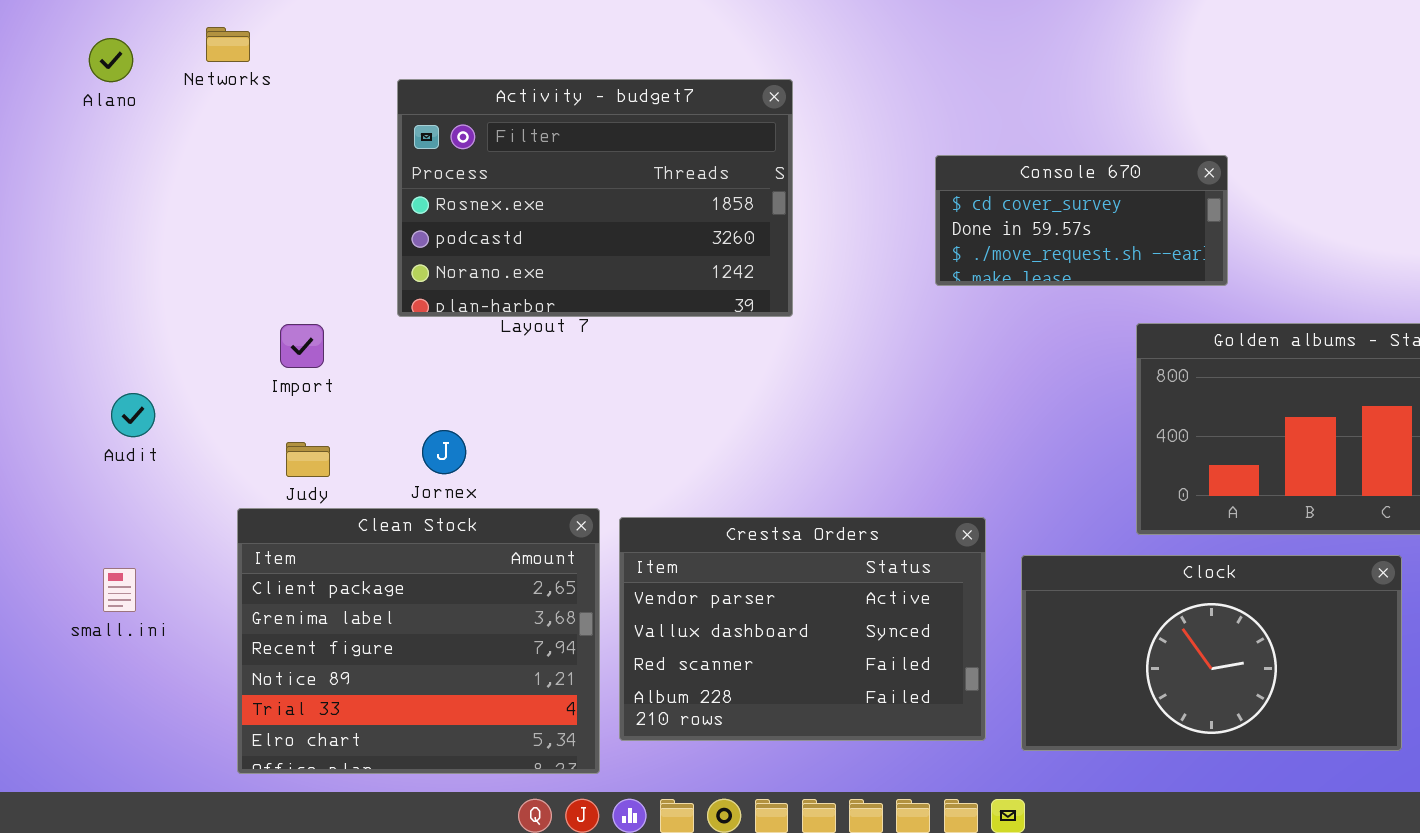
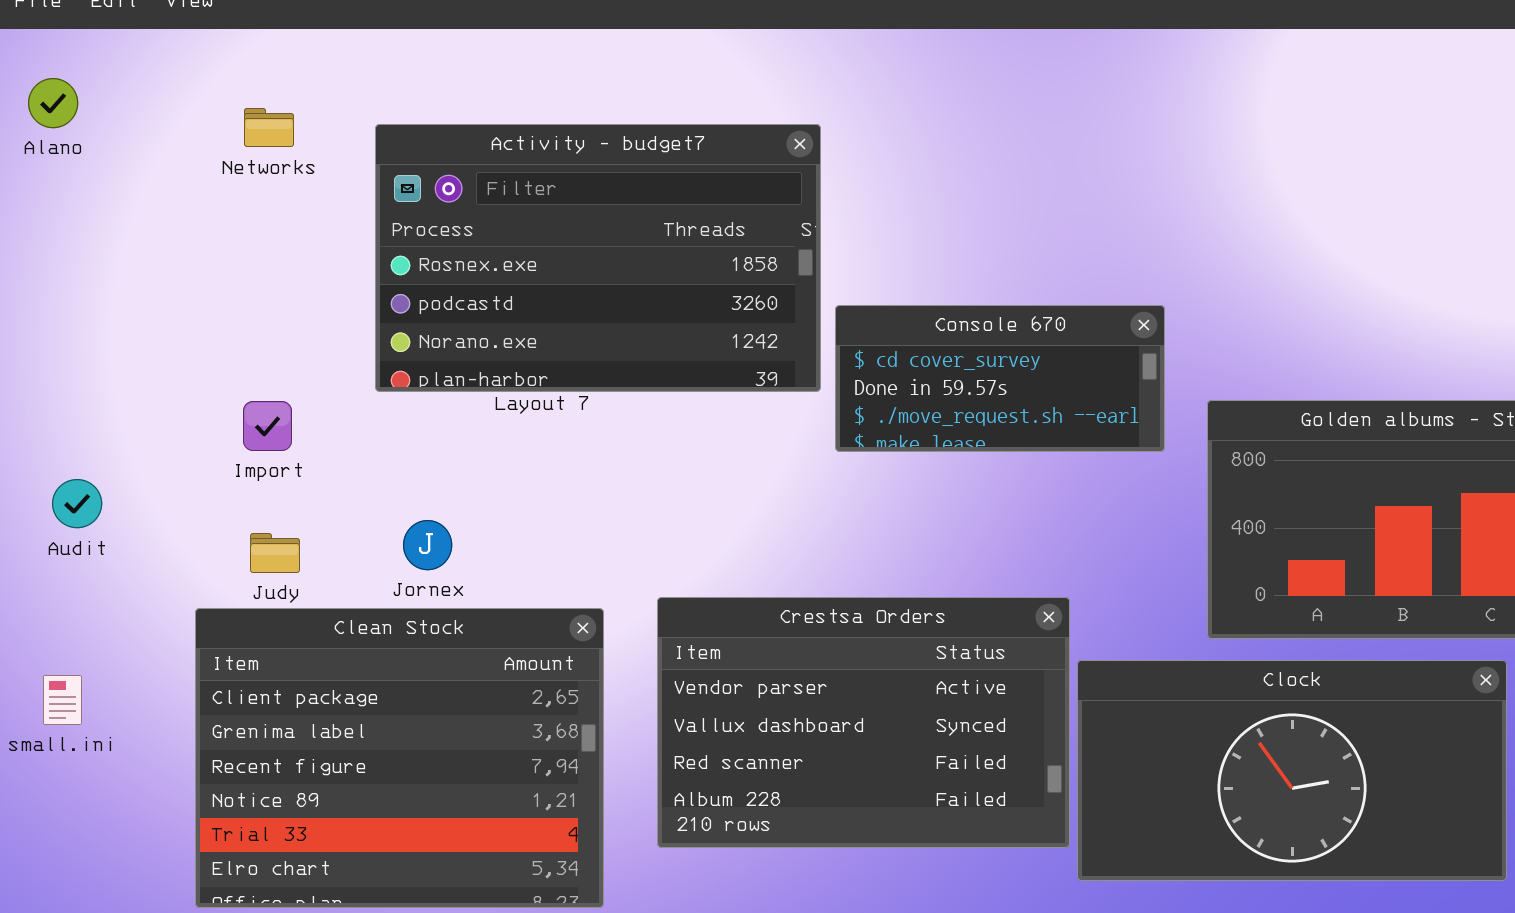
Networks: [206,27,250,62] -> [244,108,294,147], moved
Console 670: [935,155,1228,286] -> [835,305,1165,452], moved
Crestsa Orders: [619,517,986,741] -> [657,597,1070,848], moved

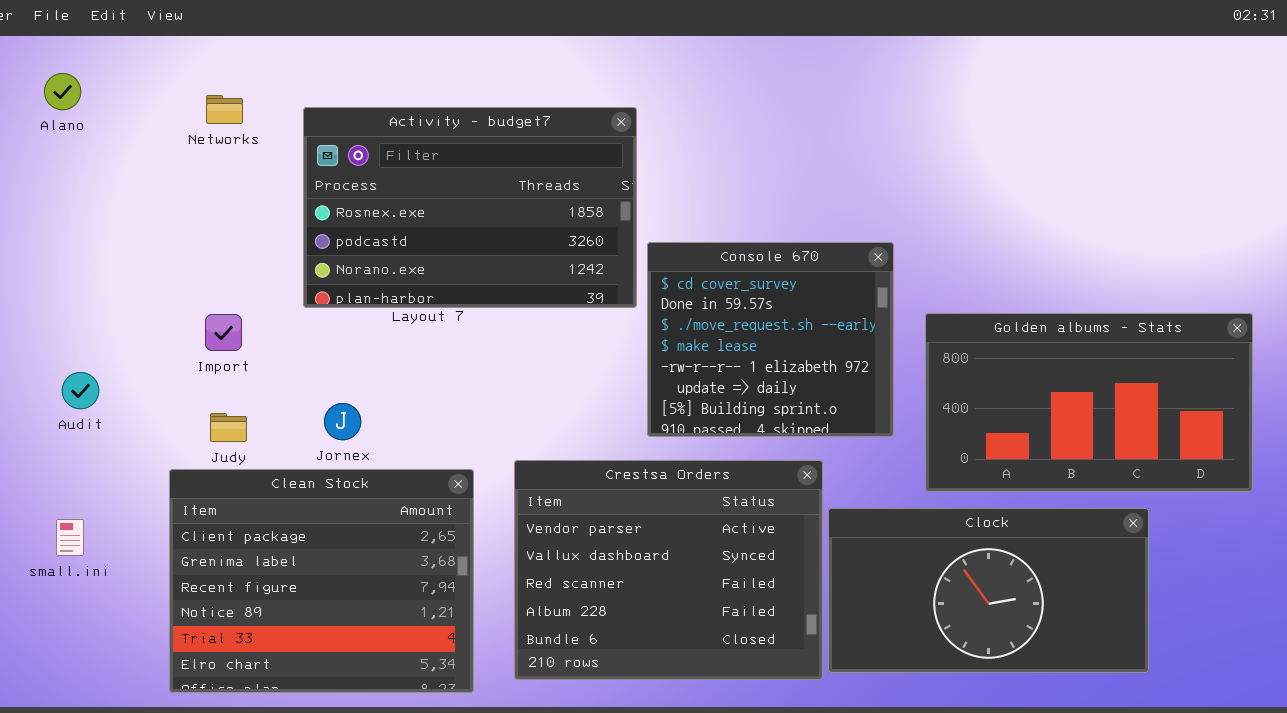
Console 670: [835,305,1165,452] -> [647,242,894,437], resized
Crestsa Orders: [657,597,1070,848] -> [514,460,823,680], resized

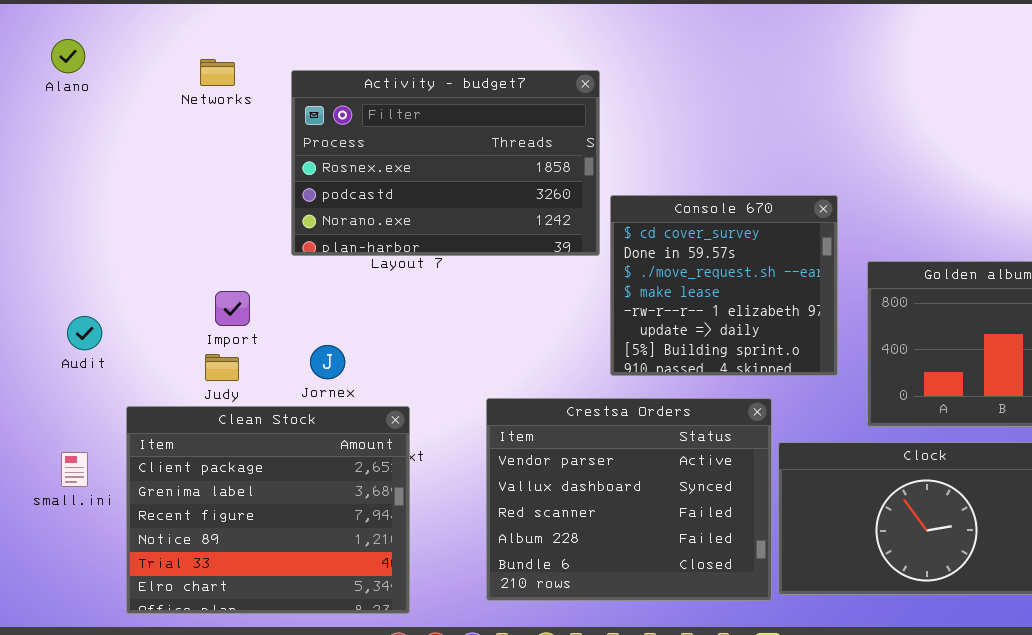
Import: [205,314,242,351] -> [215,291,250,326], moved
Clean Stock: [169,469,474,693] -> [126,406,410,614], moved

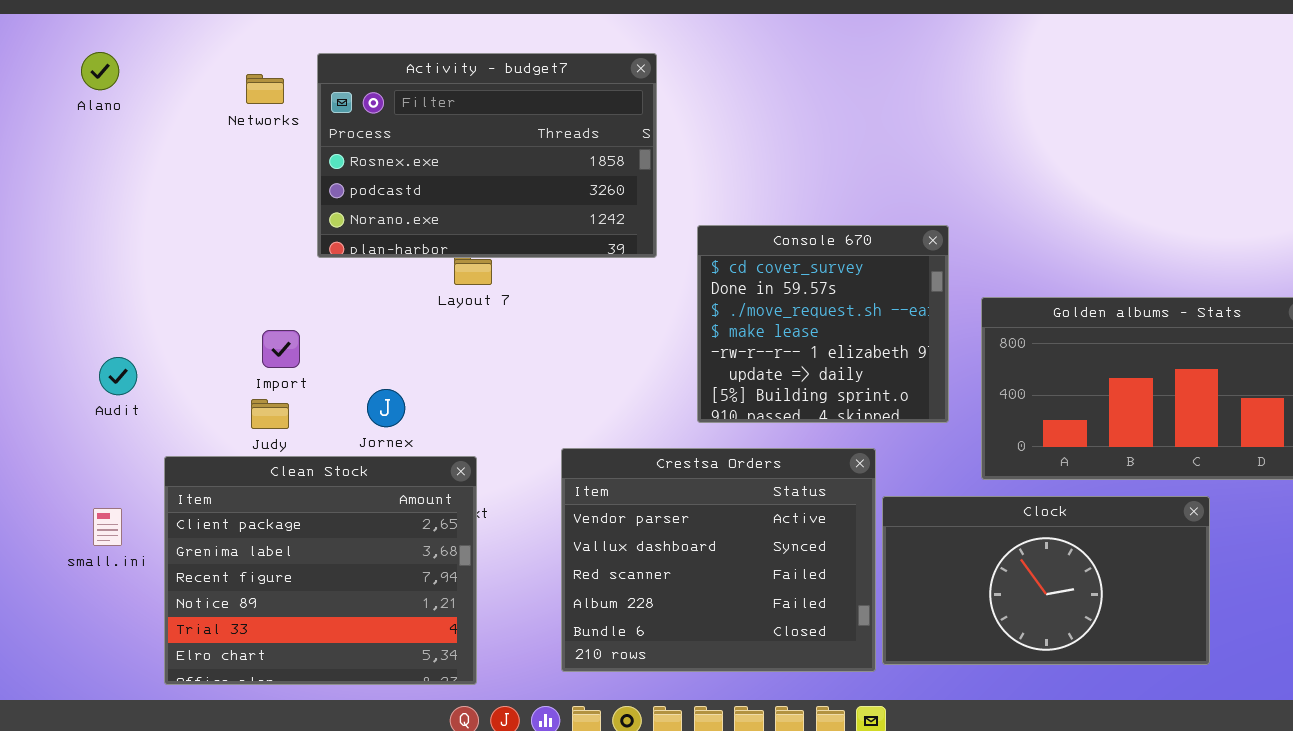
Activity - budget7: [291,70,600,256] -> [317,53,657,258], moved

